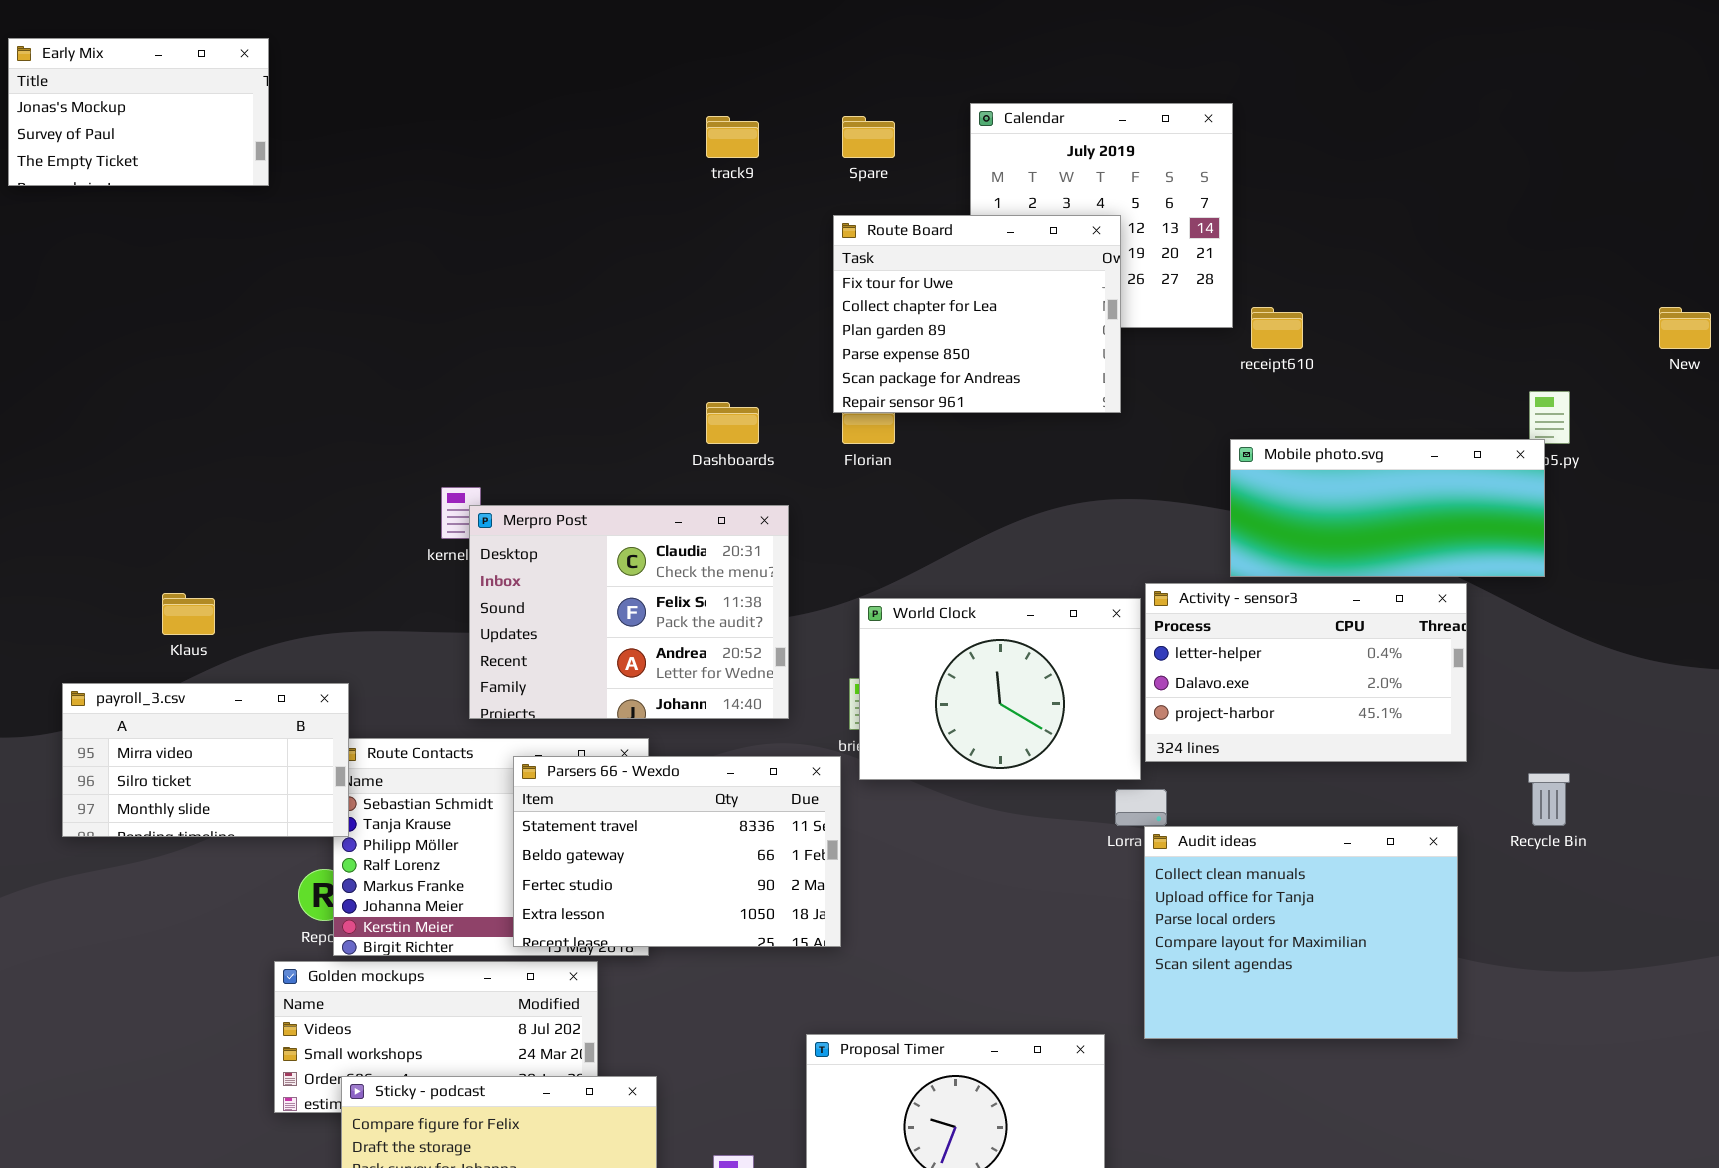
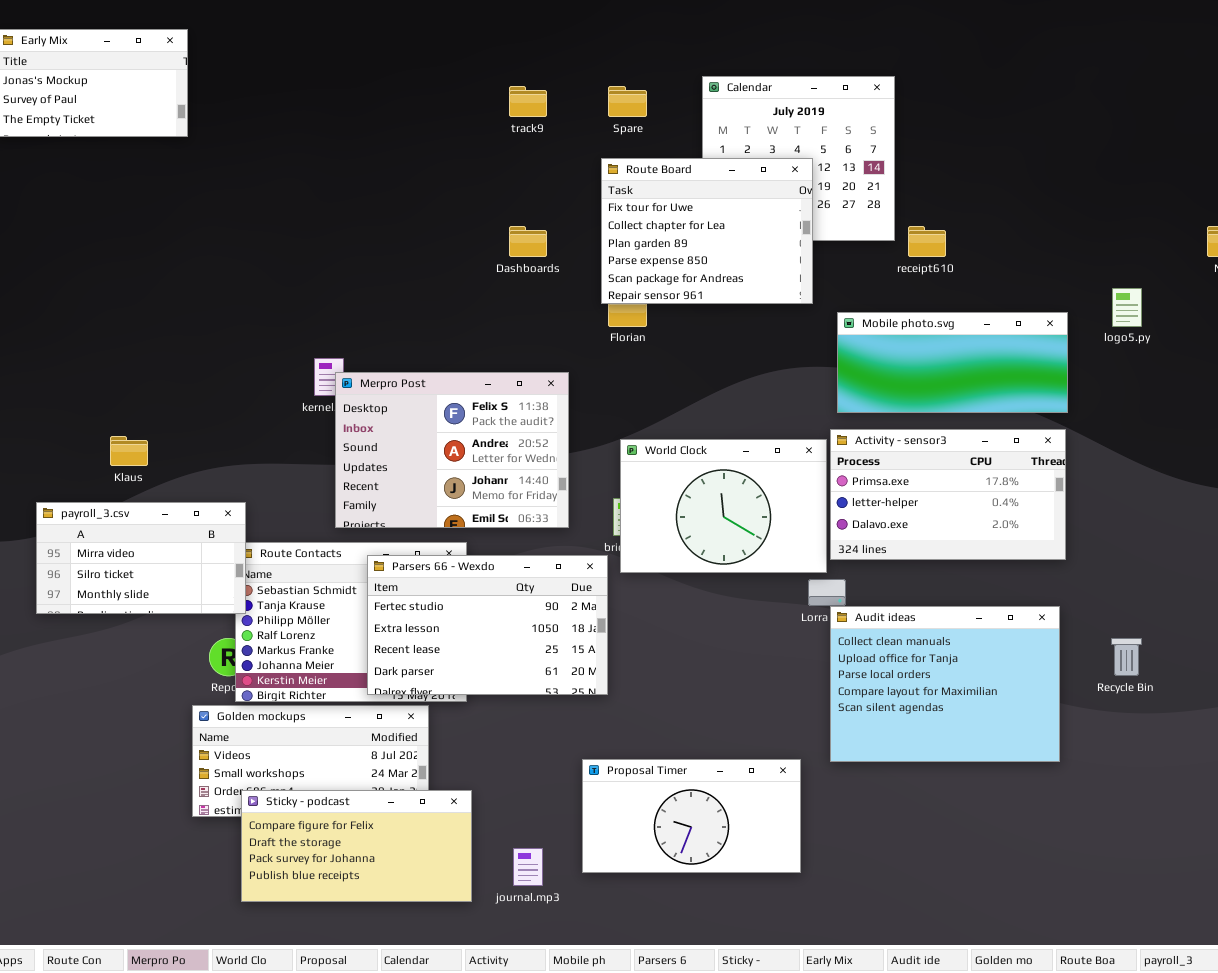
Dashboards: [706,402,759,444] -> [509,226,547,257], moved
Mobile photo.svg: [1230,439,1545,577] -> [837,312,1068,413], moved
Merpro Post: [469,505,789,719] -> [335,372,569,528], scrolled down 1 row
Activity - sensor3: [1145,583,1467,762] -> [830,429,1066,560], scrolled up 1 row
Parsers 66 - Wexdo: [513,756,841,947] -> [367,555,608,695], scrolled down 2 rows
Recycle Bin: [1528,773,1570,826] -> [1111,638,1142,676], moved

